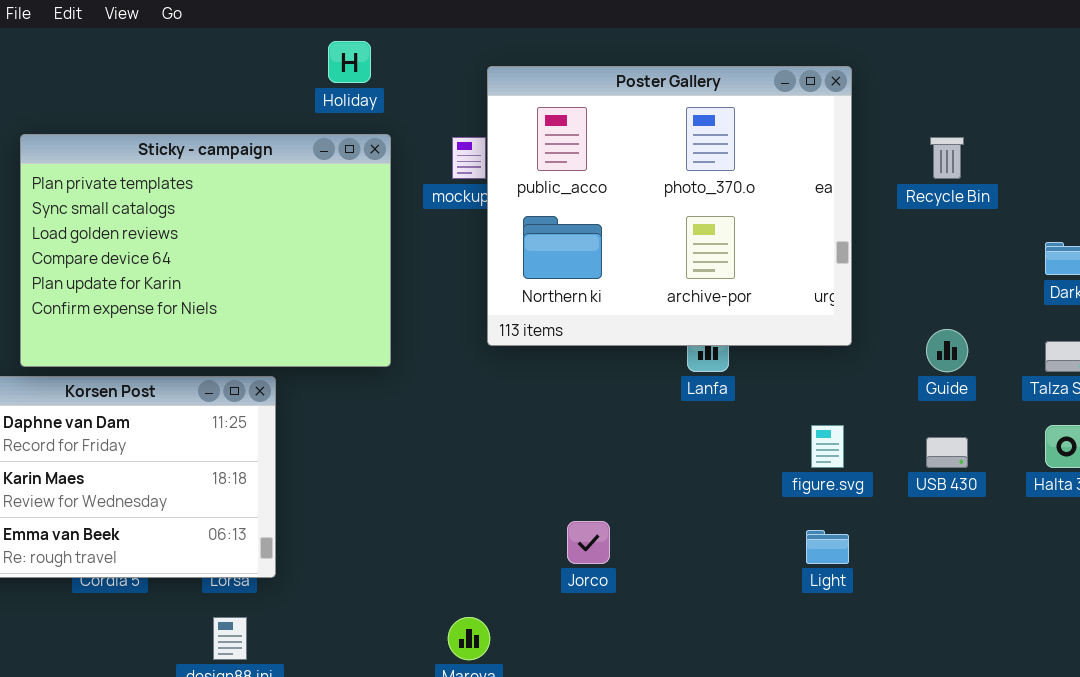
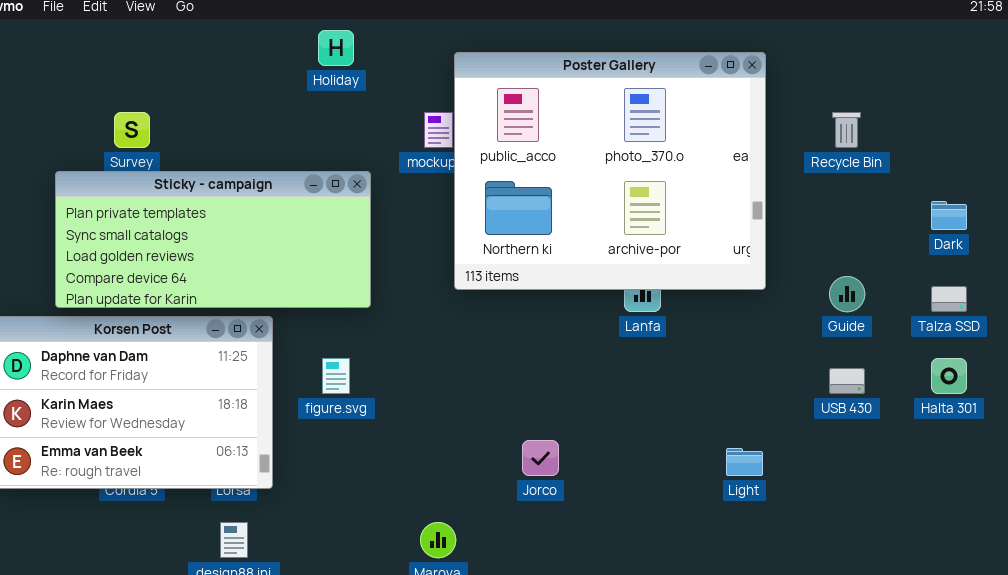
Sticky - campaign: [20,134,391,367] -> [55,171,371,308], resized
figure.svg: [811,425,844,468] -> [322,358,350,394], moved

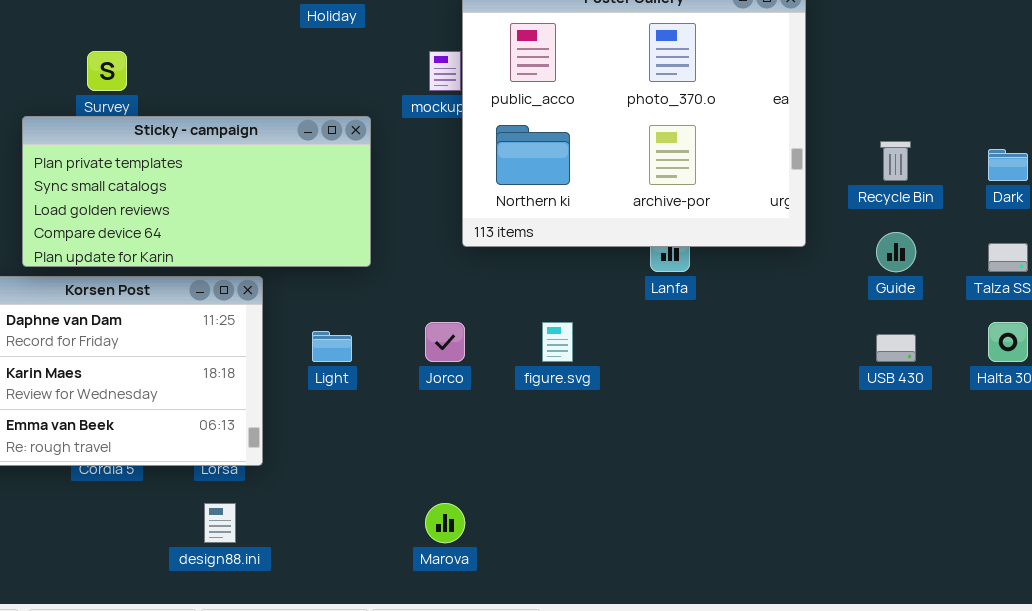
Recycle Bin: [832,112,861,148] -> [880,141,911,181], moved
figure.svg: [322,358,350,394] -> [542,322,573,362], moved
Jorco: [522,440,559,476] -> [425,322,465,362], moved
Light: [726,448,763,476] -> [312,331,352,362], moved

